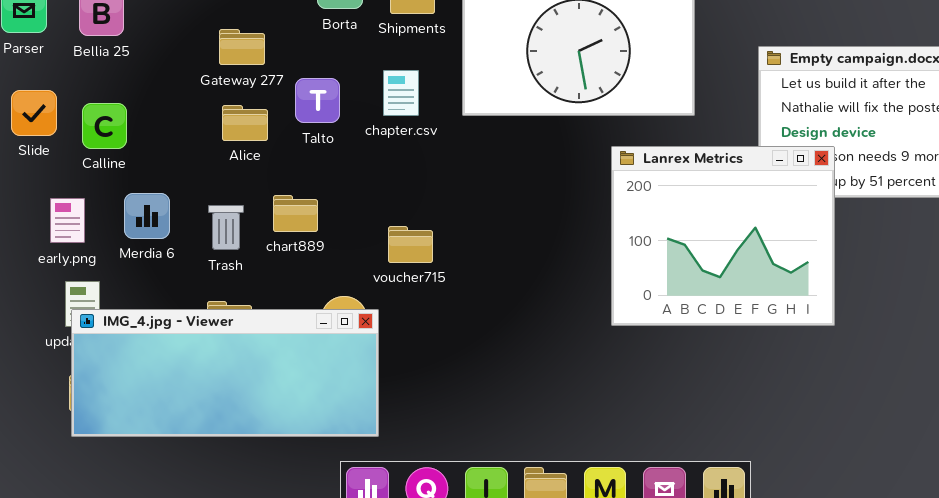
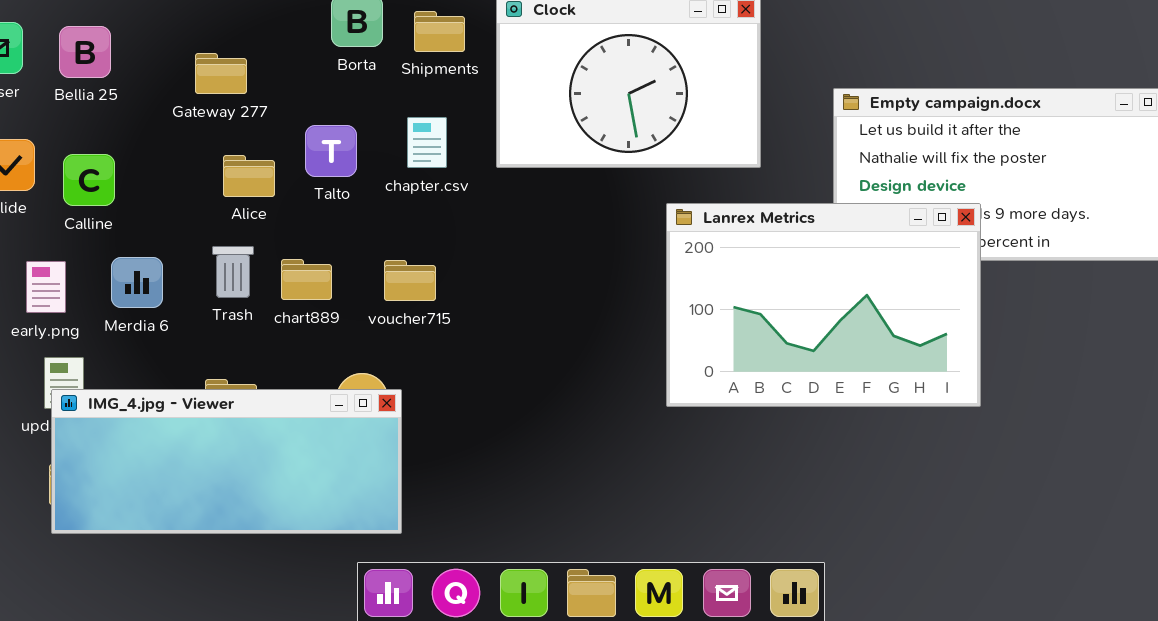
Gateway 277: [219,29,265,65] -> [195,53,247,94], moved
Lanrex Metrics: [611,146,835,326] -> [666,203,981,407], resized
Trash: [208,205,244,250] -> [212,246,254,298], moved
voucher715: [388,226,433,263] -> [384,260,436,301], moved

